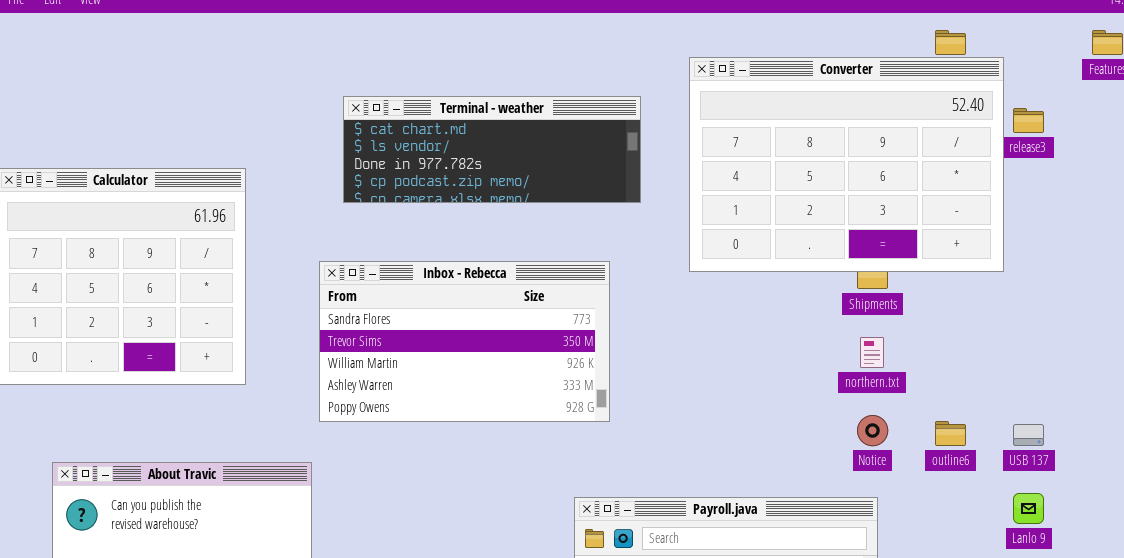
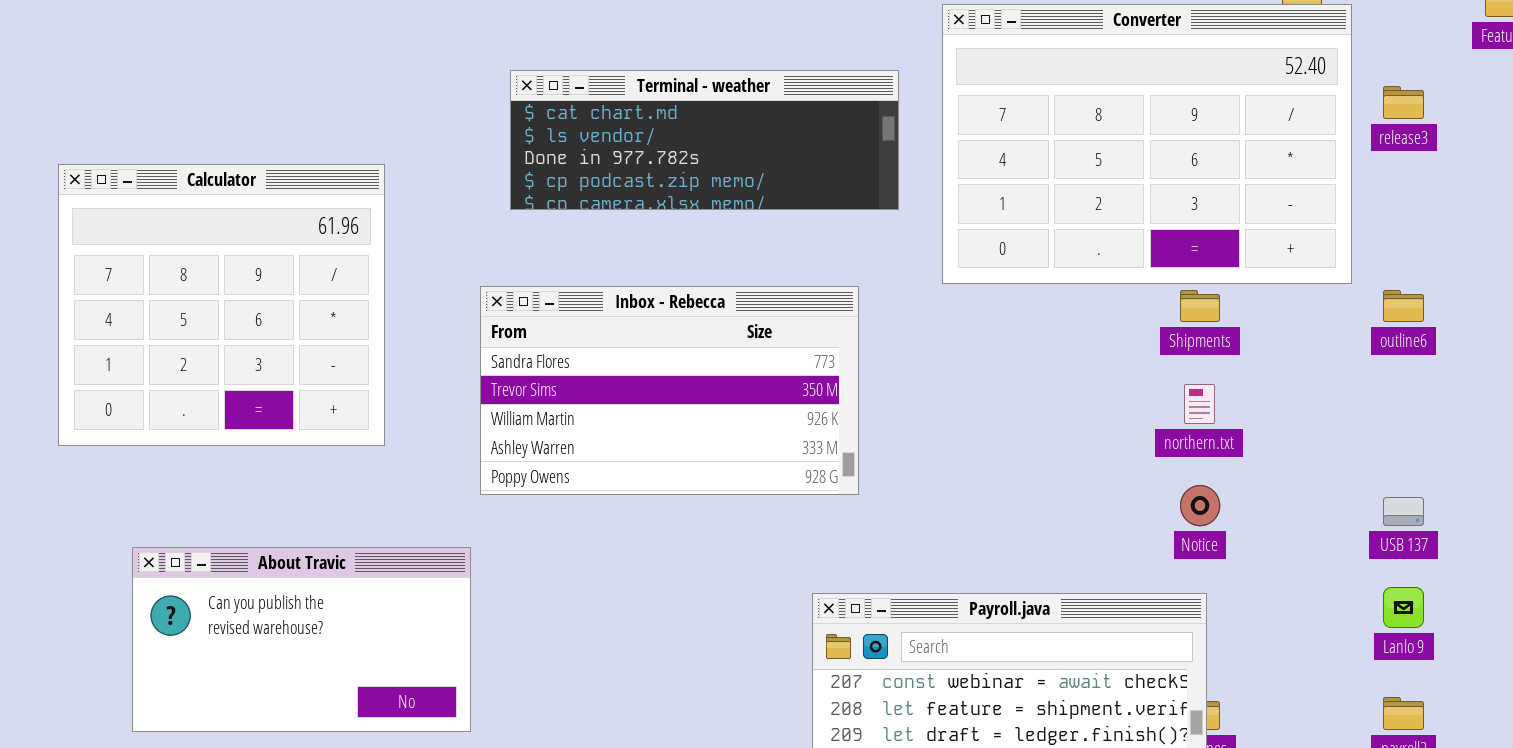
Converter: [689,57,1004,272] -> [942,4,1352,284], moved
outline6: [935,421,966,446] -> [1383,290,1424,322], moved

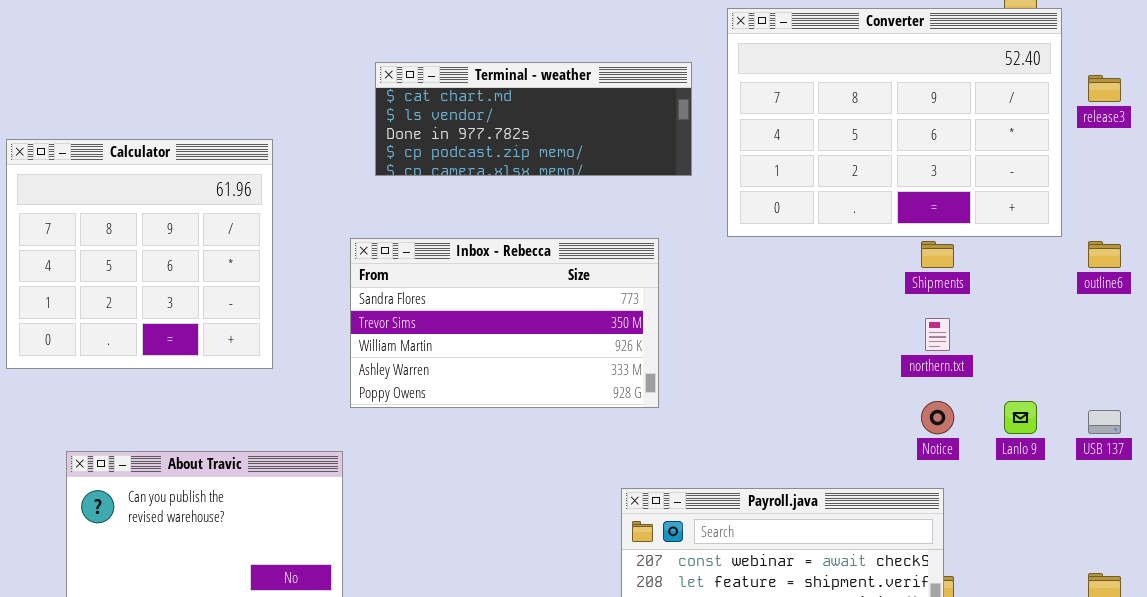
Lanlo 9: [1383,587,1424,628] -> [1004,401,1037,434], moved

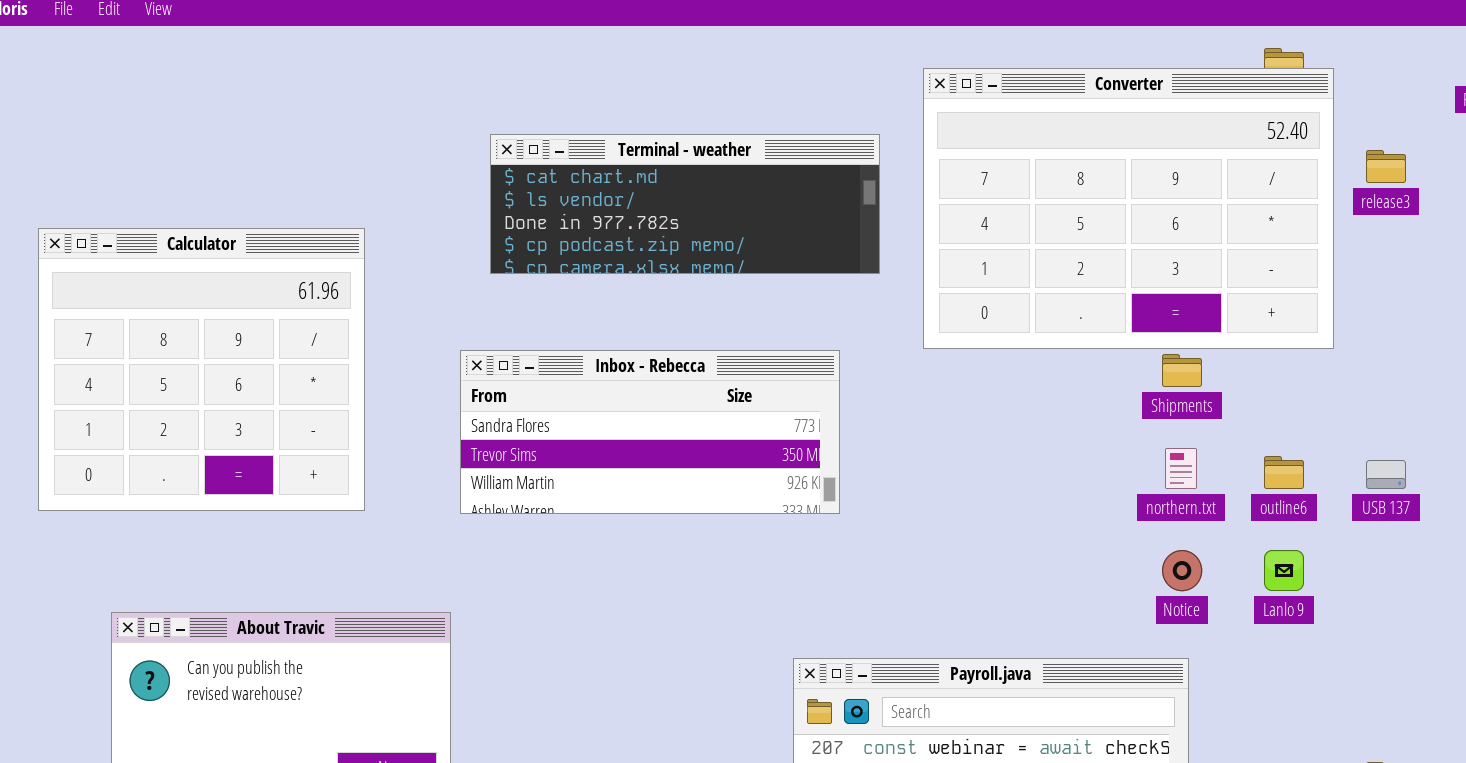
Inbox - Rebecca: [350,238,659,408] -> [460,350,840,514], resized
outline6: [1088,241,1121,268] -> [1264,456,1304,489], moved
USB 137: [1088,410,1121,434] -> [1366,460,1406,489], moved

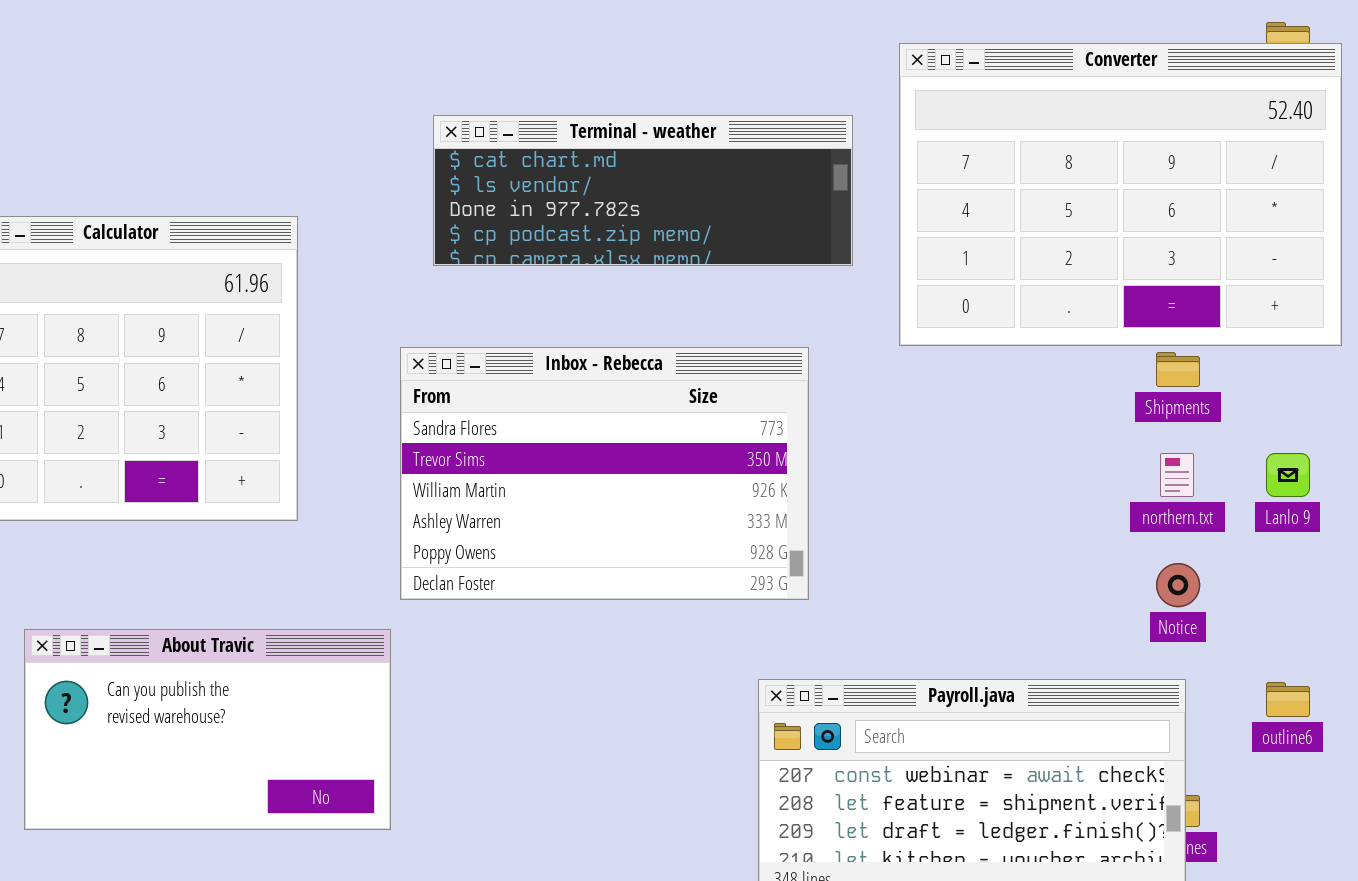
Inbox - Rebecca: [460,350,840,514] -> [400,347,809,600], resized
outline6: [1264,456,1304,489] -> [1266,682,1310,717], moved
Lanlo 9: [1264,550,1304,591] -> [1266,453,1310,497], moved

